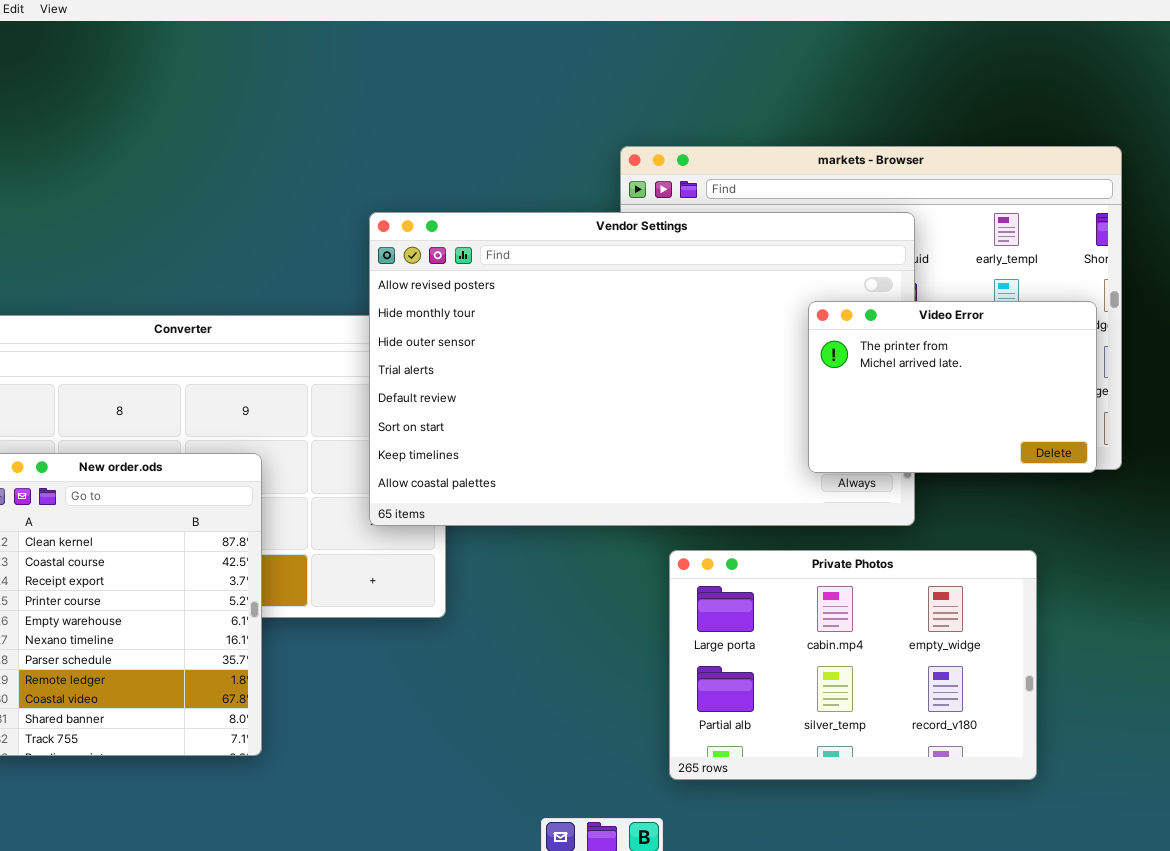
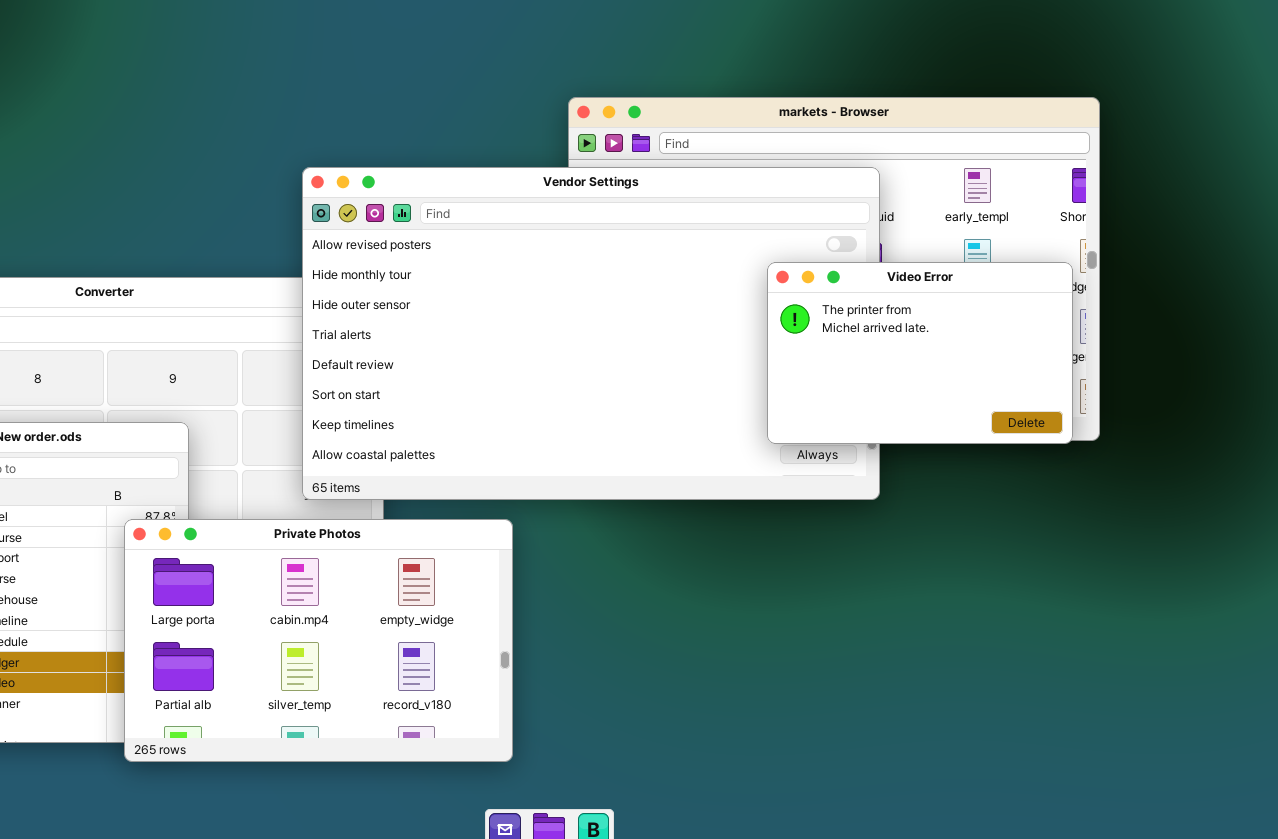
Private Photos: [669,550,1037,780] -> [124,519,513,762], moved

